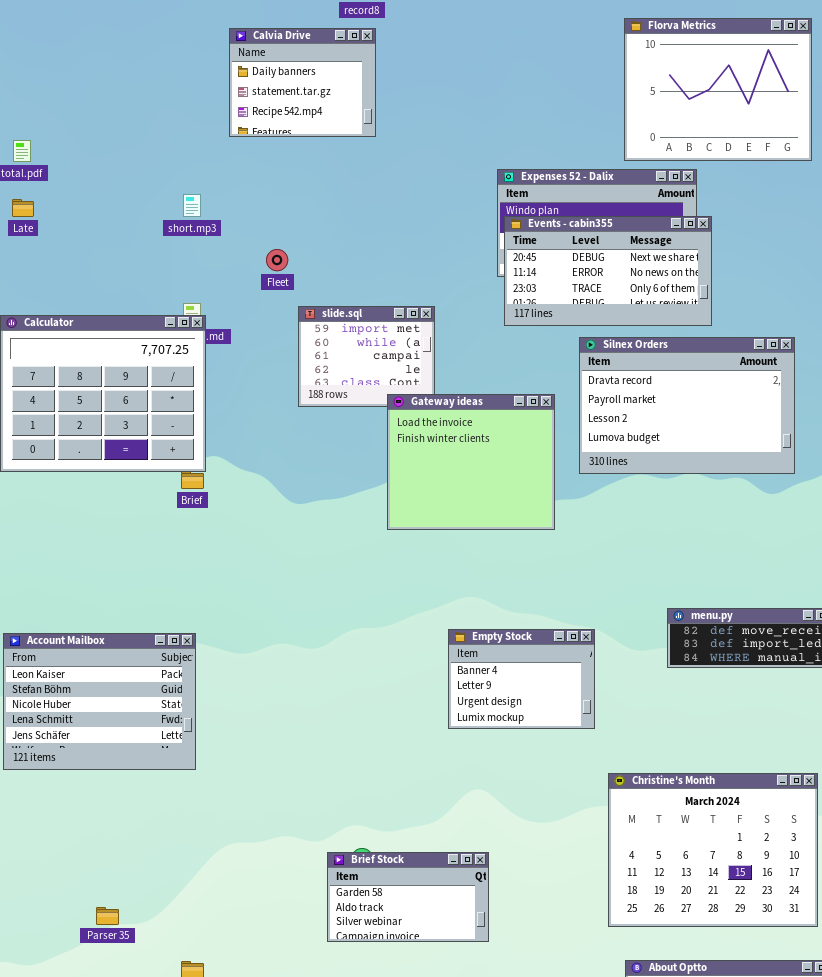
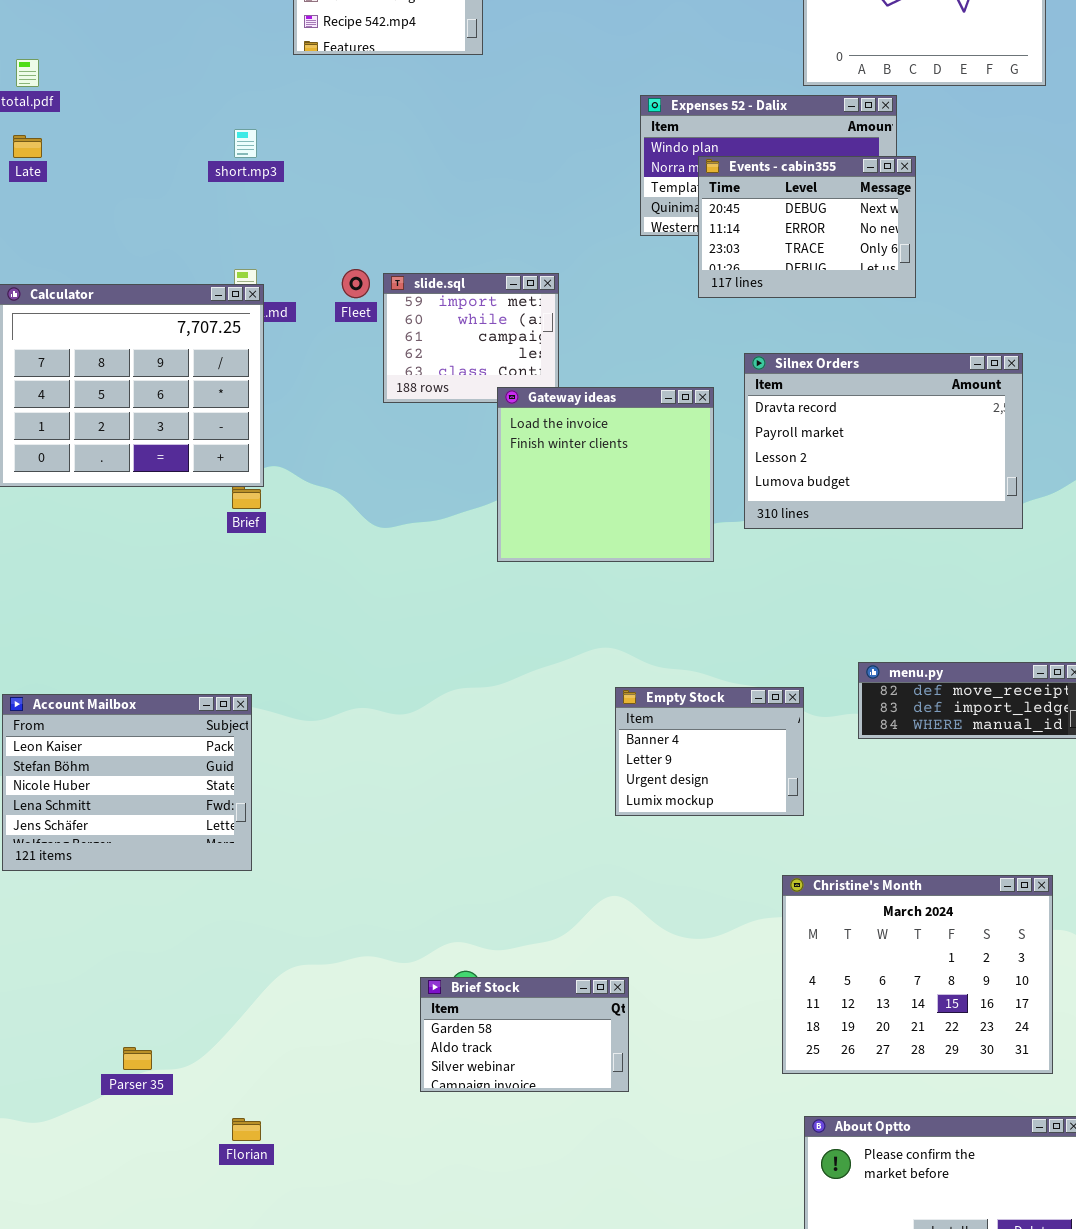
Events - cabin355: [504,216,712,326] -> [698,156,916,298], resized
Fleet: [266,249,288,271] -> [342,269,370,298], moved
Silnex Orders: [579,337,795,474] -> [744,353,1023,529], moved
Empty Stock: [448,629,595,729] -> [615,687,804,816], moved

